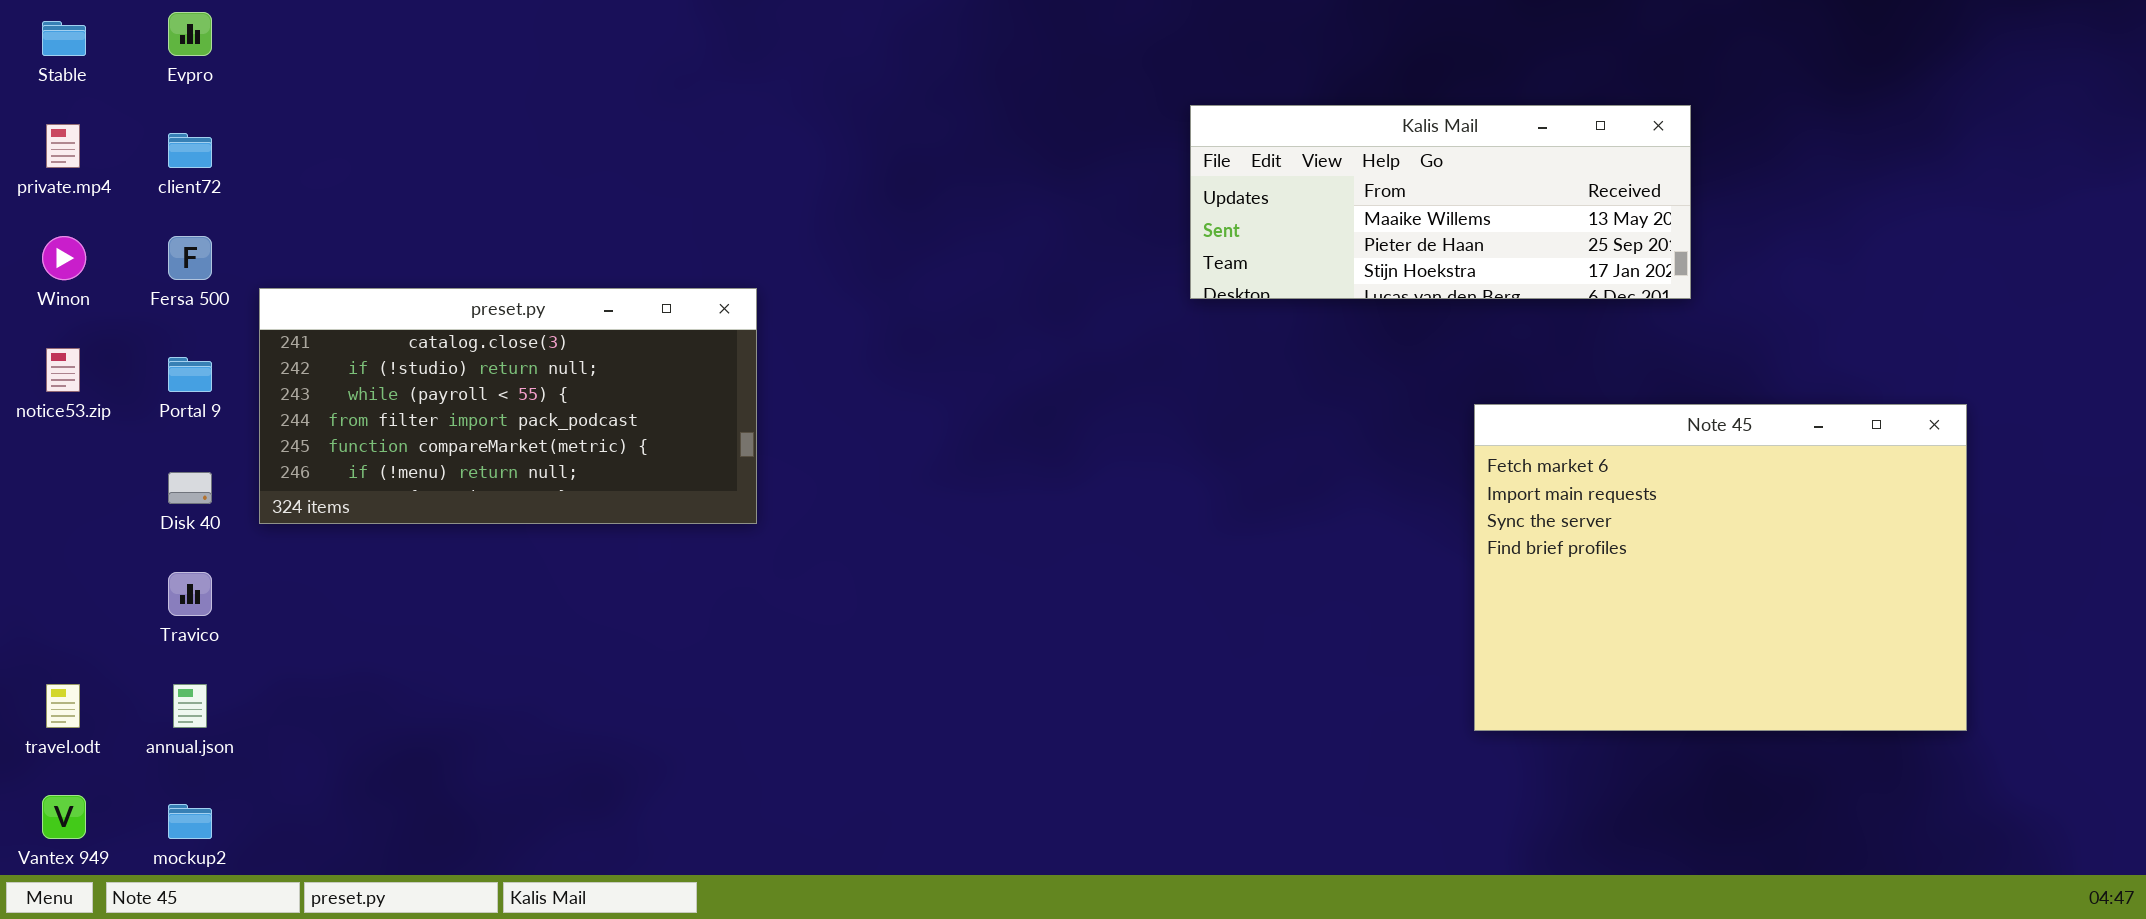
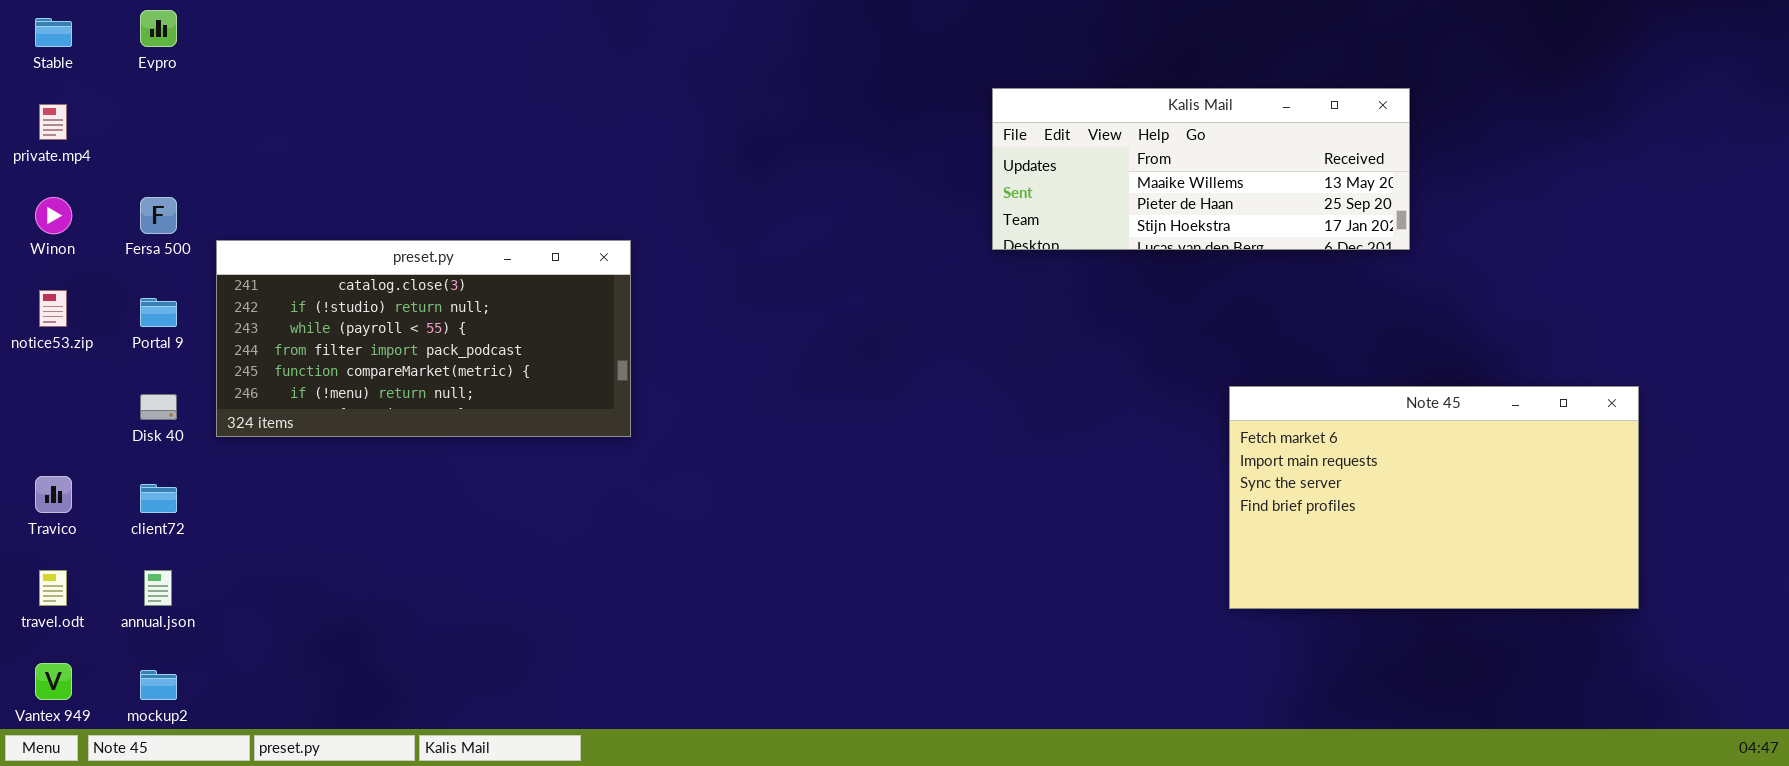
client72: [168,133,212,168] -> [140,484,177,513], moved
Note 45: [1474,404,1967,731] -> [1229,386,1639,609], resized
Travico: [168,572,212,616] -> [35,476,72,513], moved

